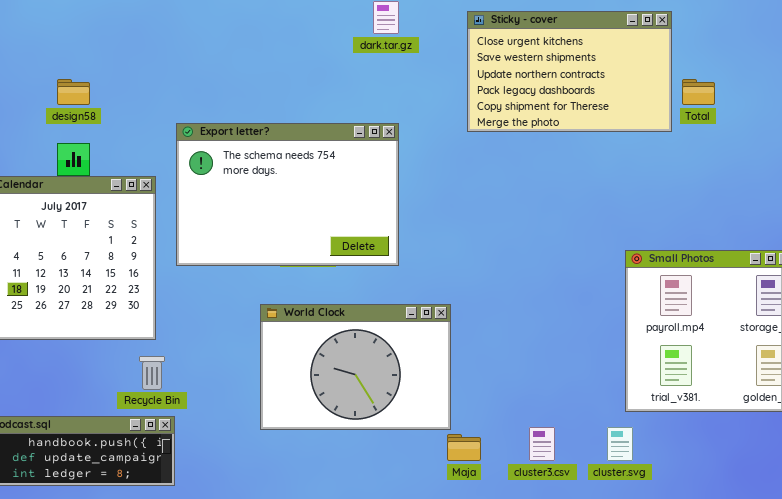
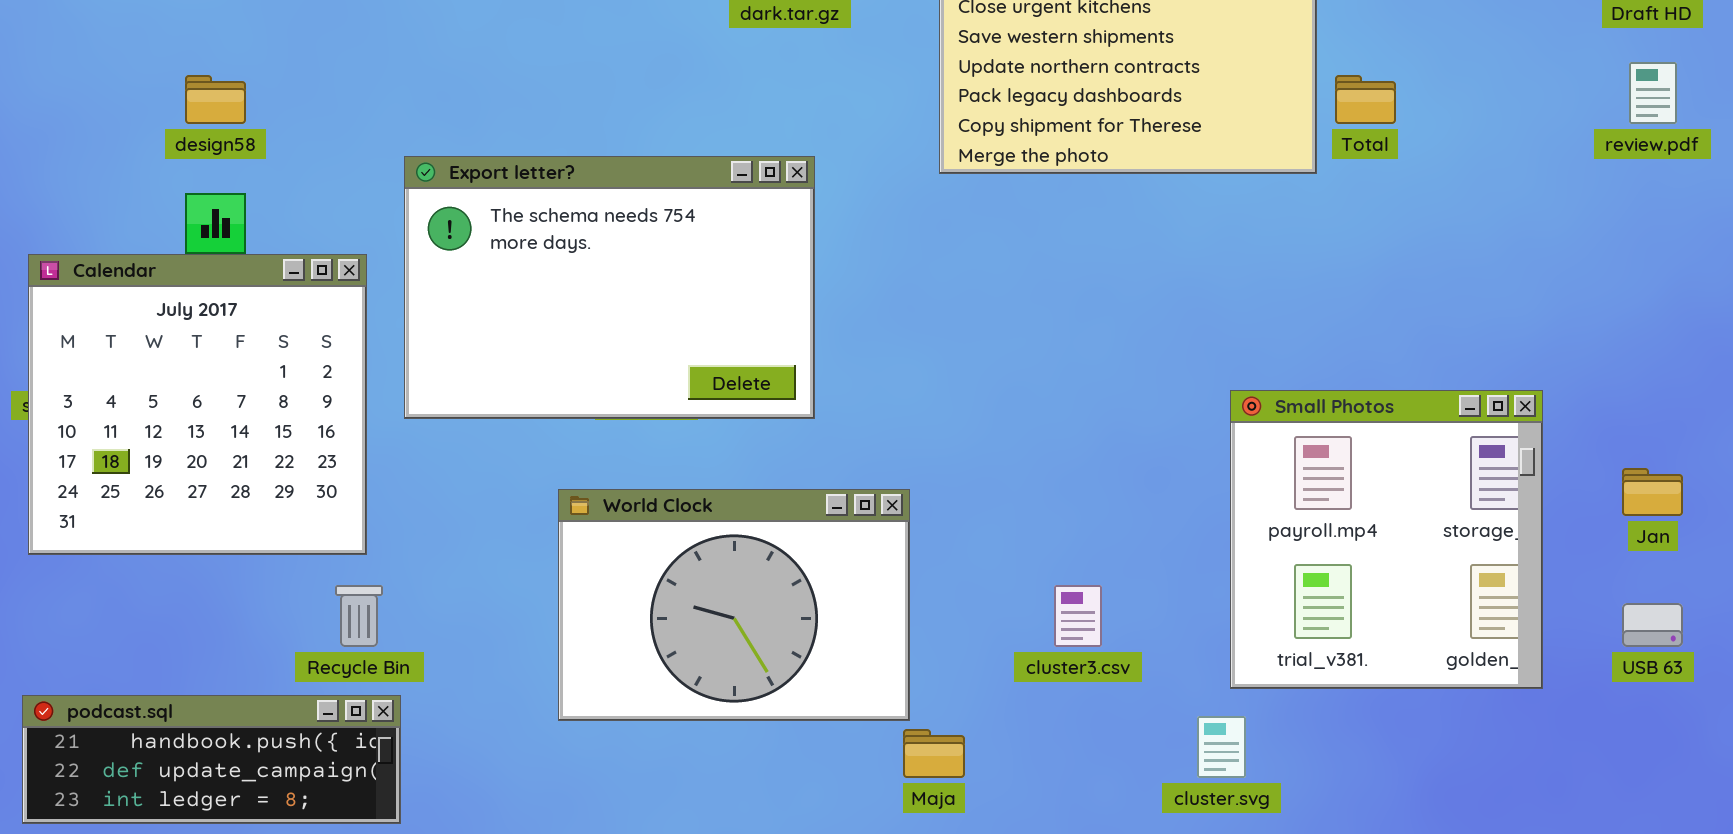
cluster3.csv: [529,427,555,461] -> [1054,585,1102,647], moved

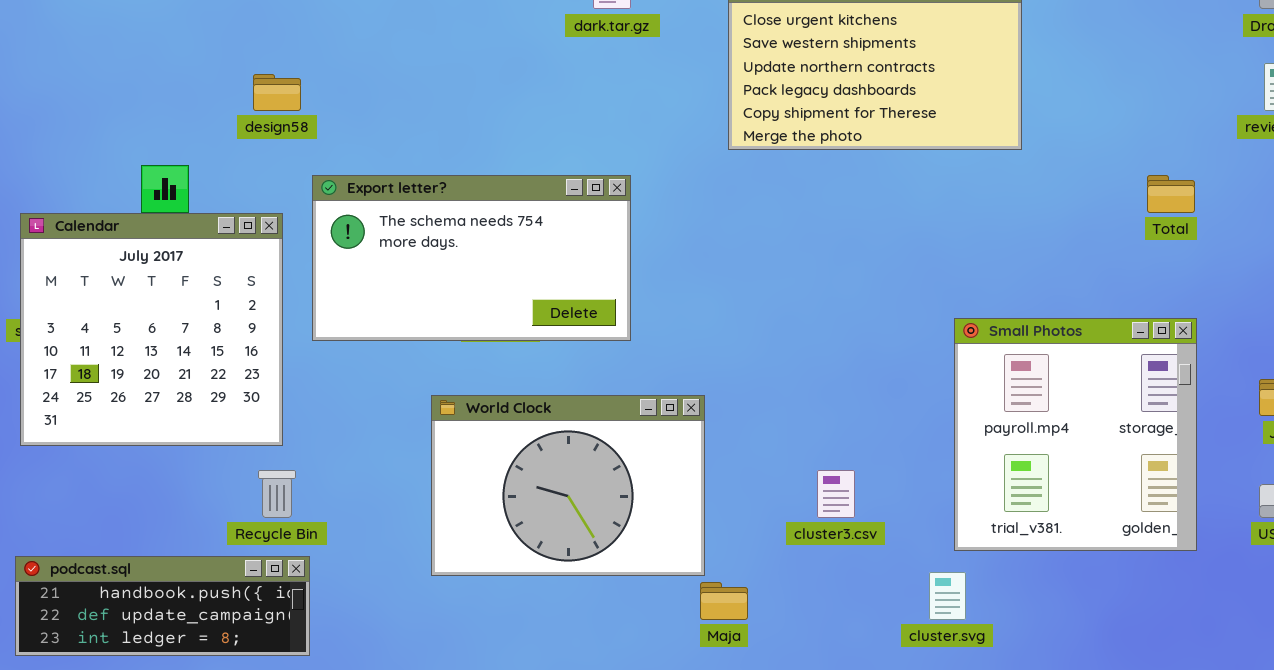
design58: [185,75,246,124] -> [253,74,301,111], moved
Total: [1335,75,1396,124] -> [1147,175,1195,213], moved
Export letter?: [404,156,815,419] -> [312,175,631,341], resized

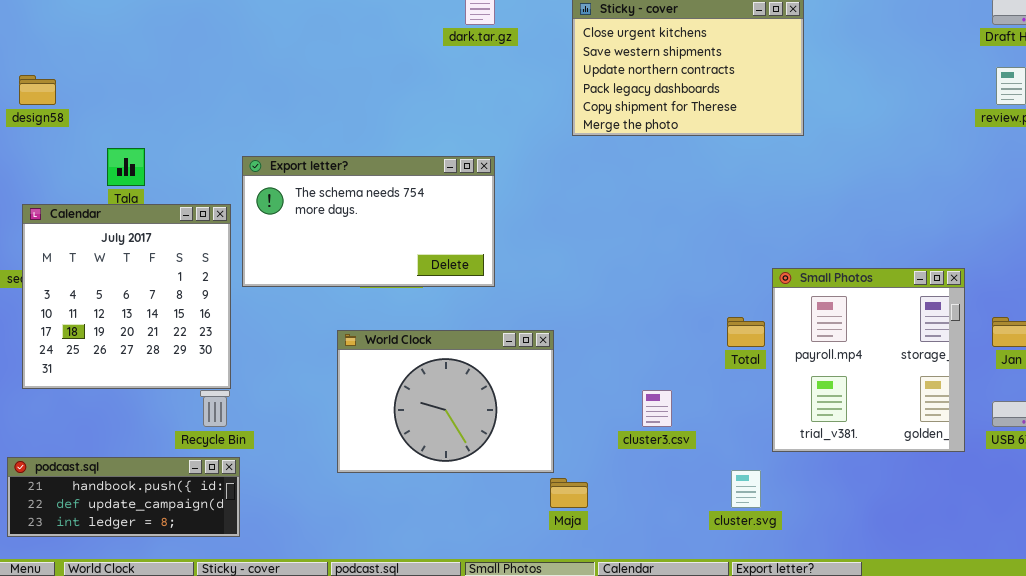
design58: [253,74,301,111] -> [19,75,56,105], moved
Total: [1147,175,1195,213] -> [727,317,765,347], moved
Calendar: [20,213,283,446] -> [22,204,231,389], moved
Small Photos: [954,318,1197,551] -> [772,268,965,452], moved

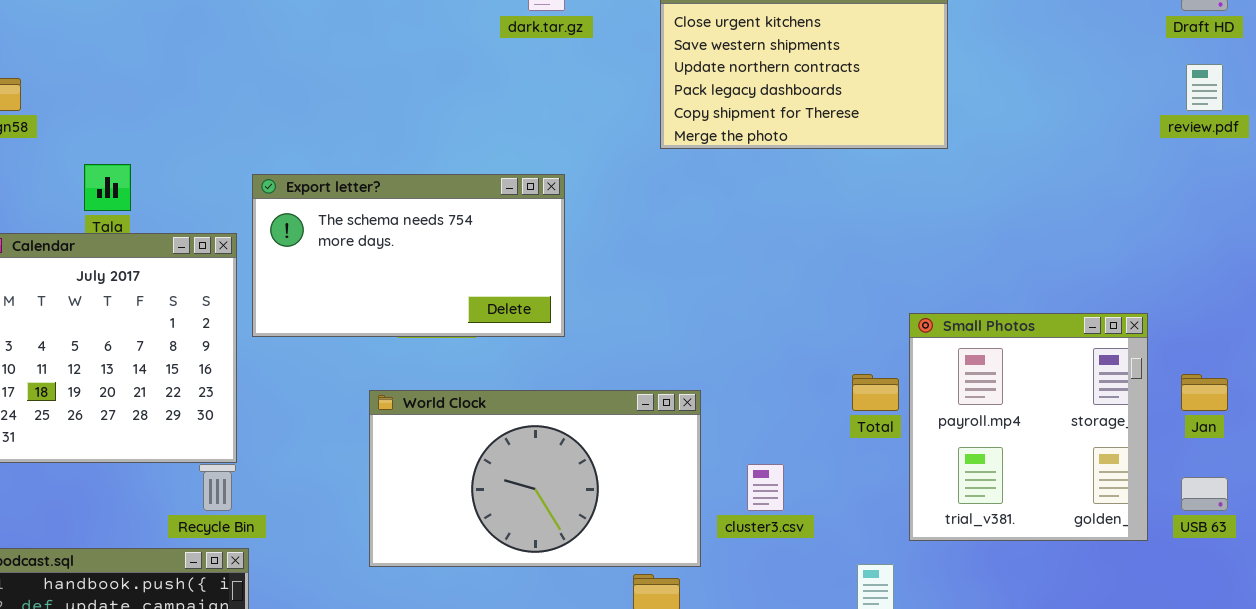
World Clock: [337,330,554,473] -> [369,390,701,567], resized

